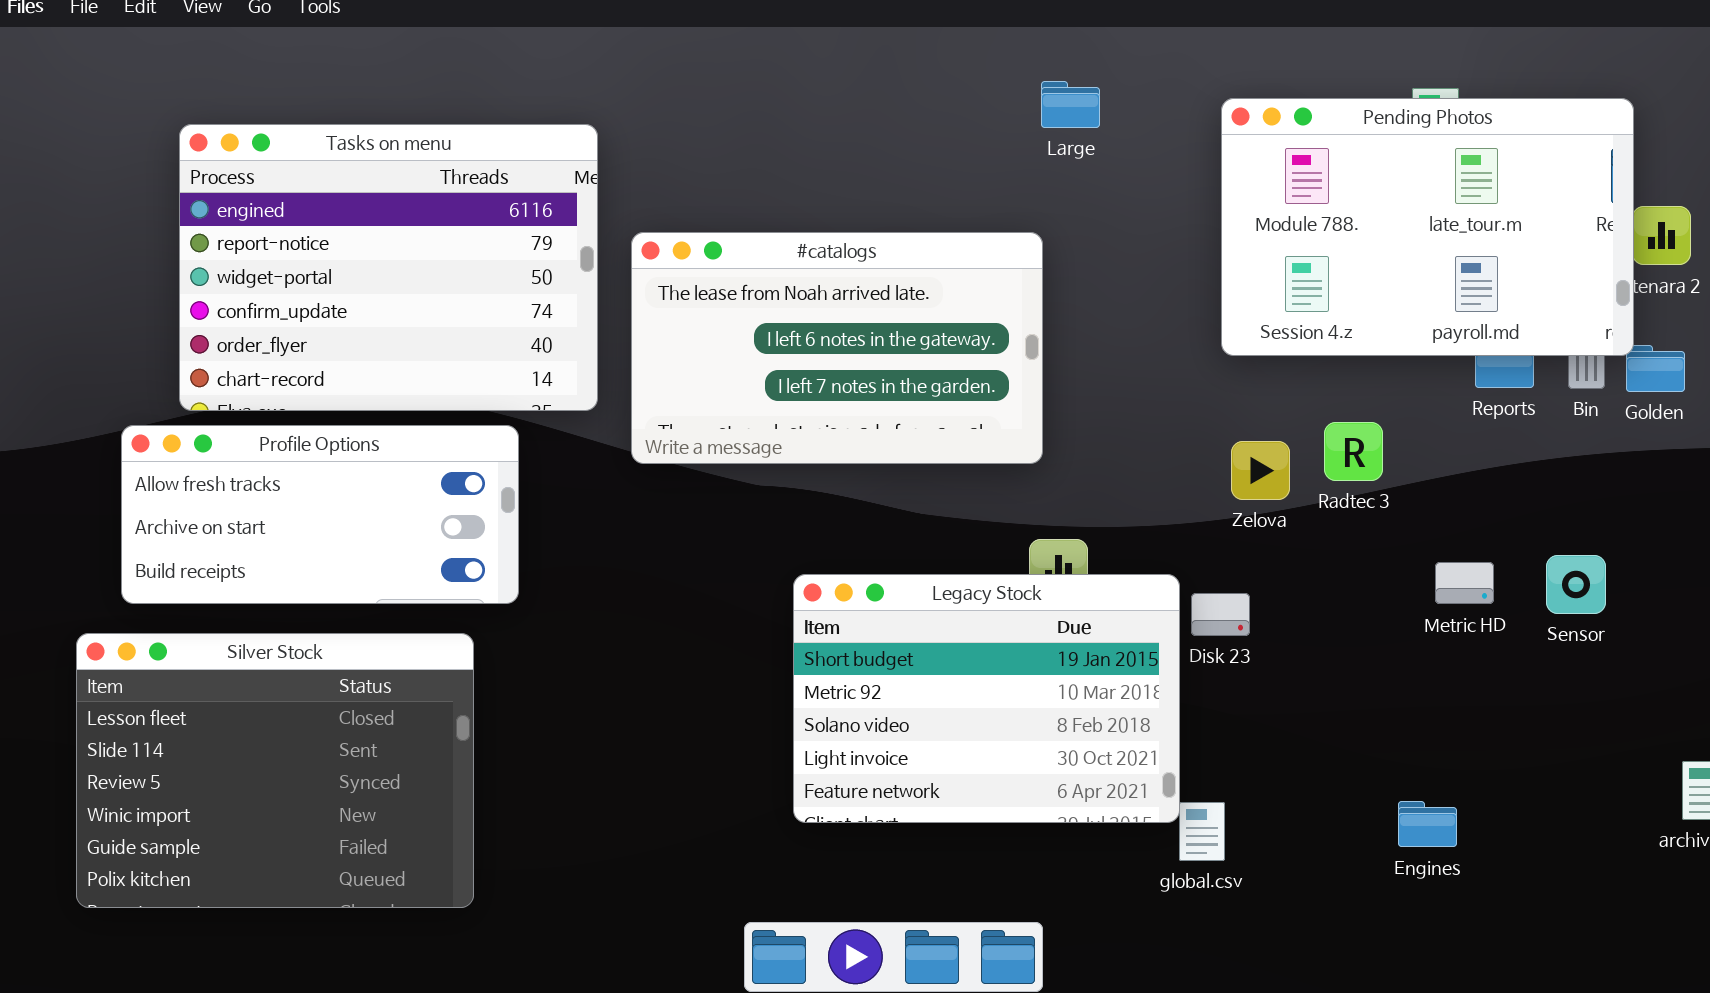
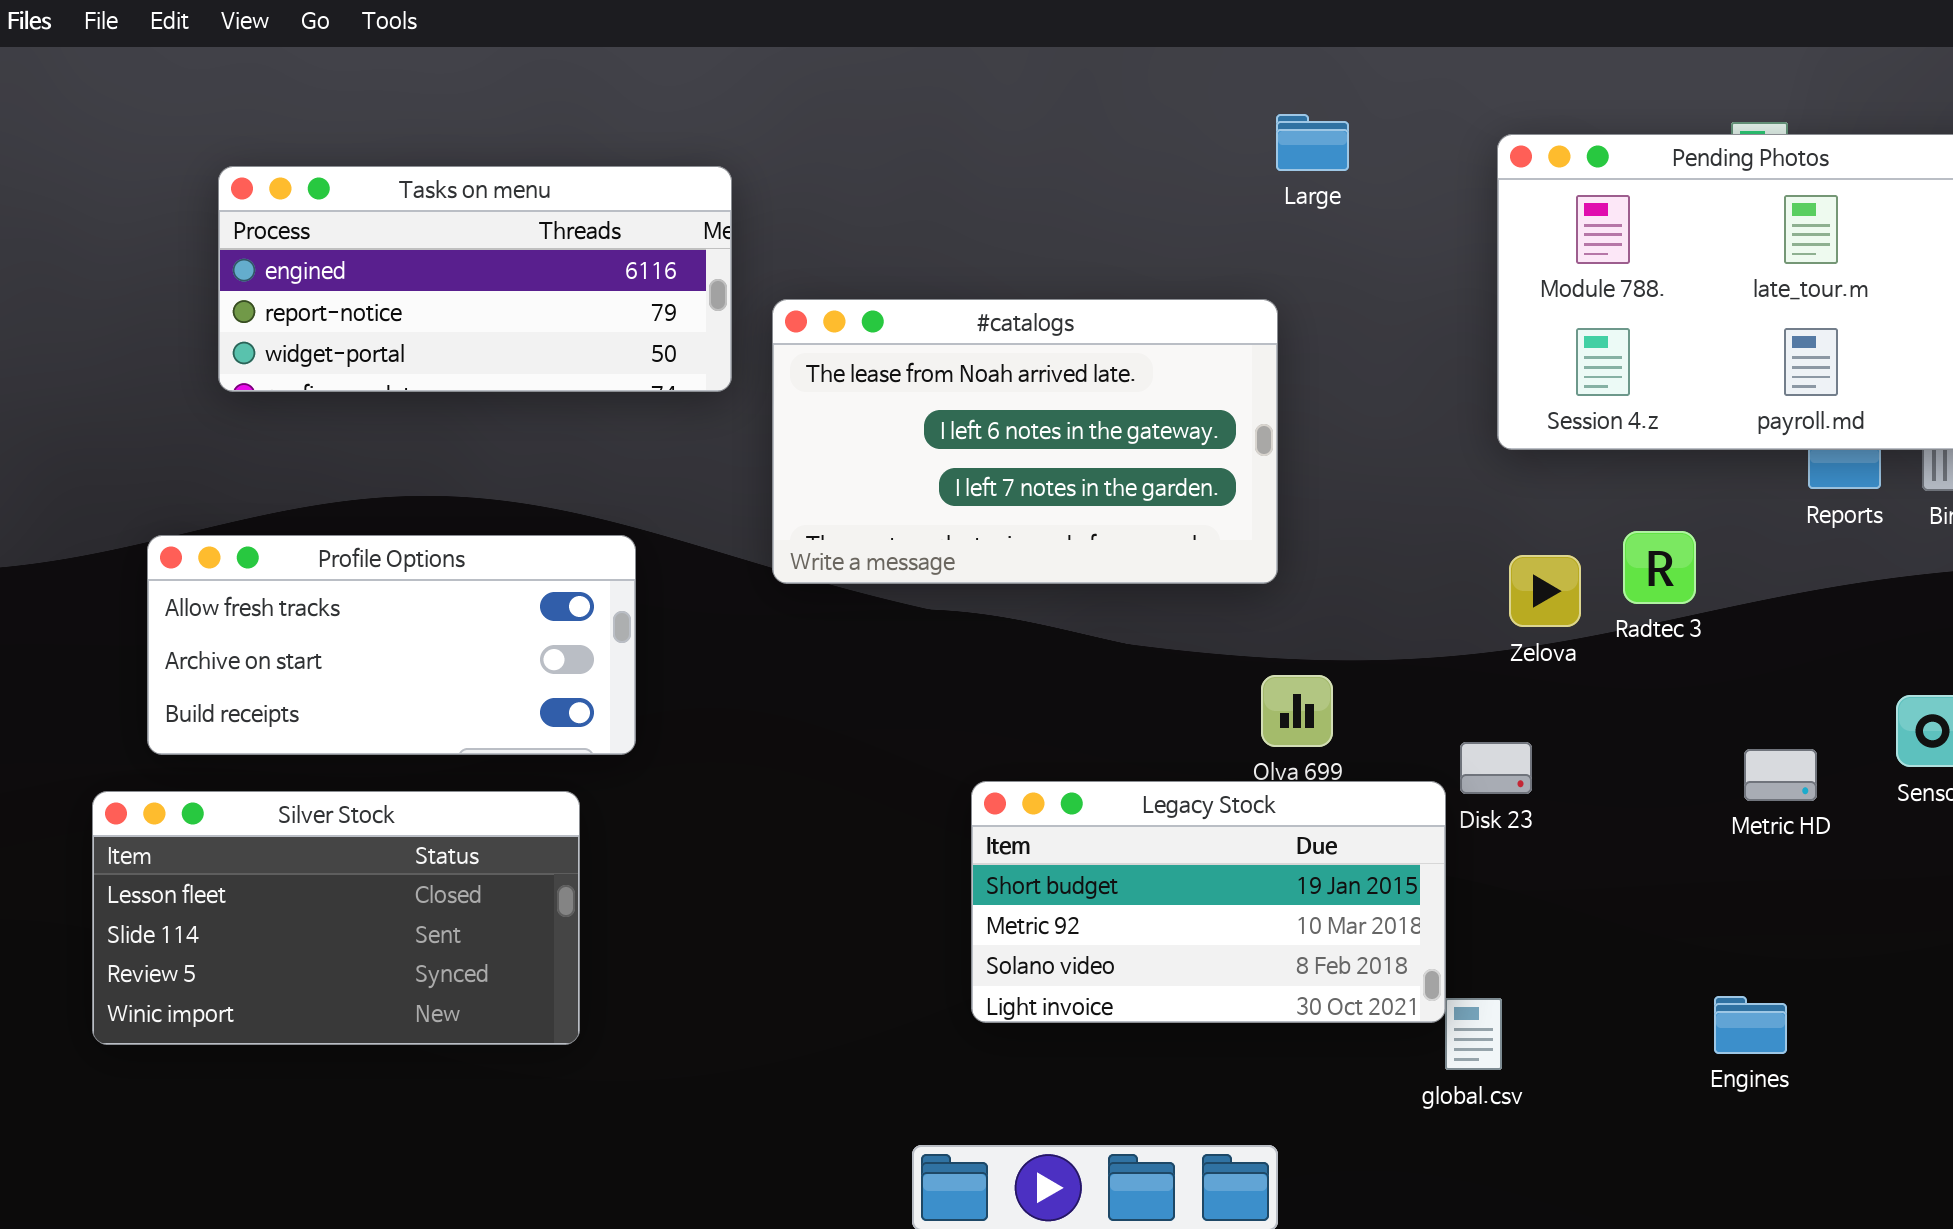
Tasks on menu: [179,124,598,411] -> [218,166,732,392], resized
Metric HD: [1435,562,1494,604] -> [1744,749,1817,801], moved
Legacy Stock: [793,574,1180,823] -> [971,781,1446,1023], resized
Silver Stock: [76,633,474,908] -> [92,791,580,1045], resized

